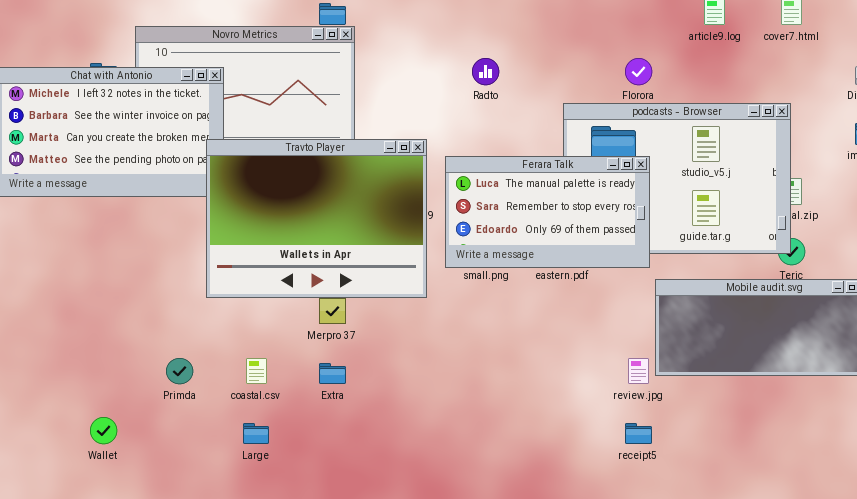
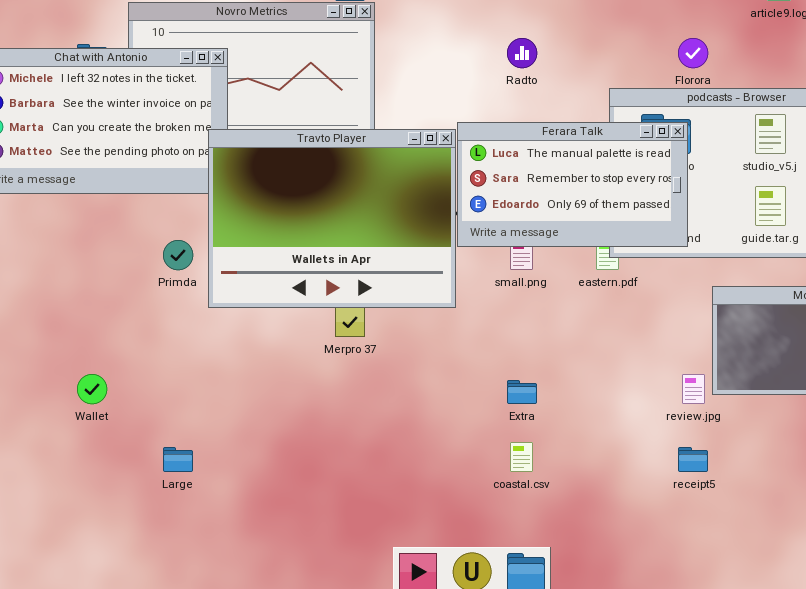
Ferara Talk: [445,156,650,268] -> [457,122,688,247], moved
Primda: [166,358,193,384] -> [163,240,193,270], moved
coastal.csv: [246,358,267,384] -> [510,442,533,472], moved
Extra: [319,363,346,384] -> [507,380,537,404], moved
Wallet: [90,417,117,444] -> [77,374,107,404], moved
Large: [243,423,269,444] -> [163,447,193,472], moved

